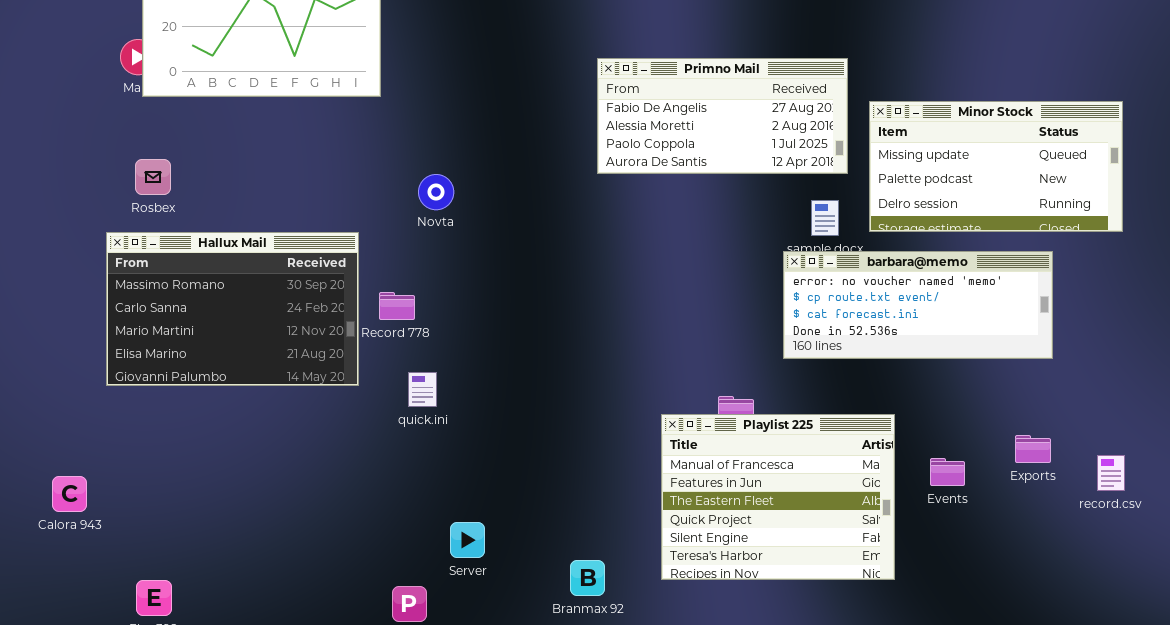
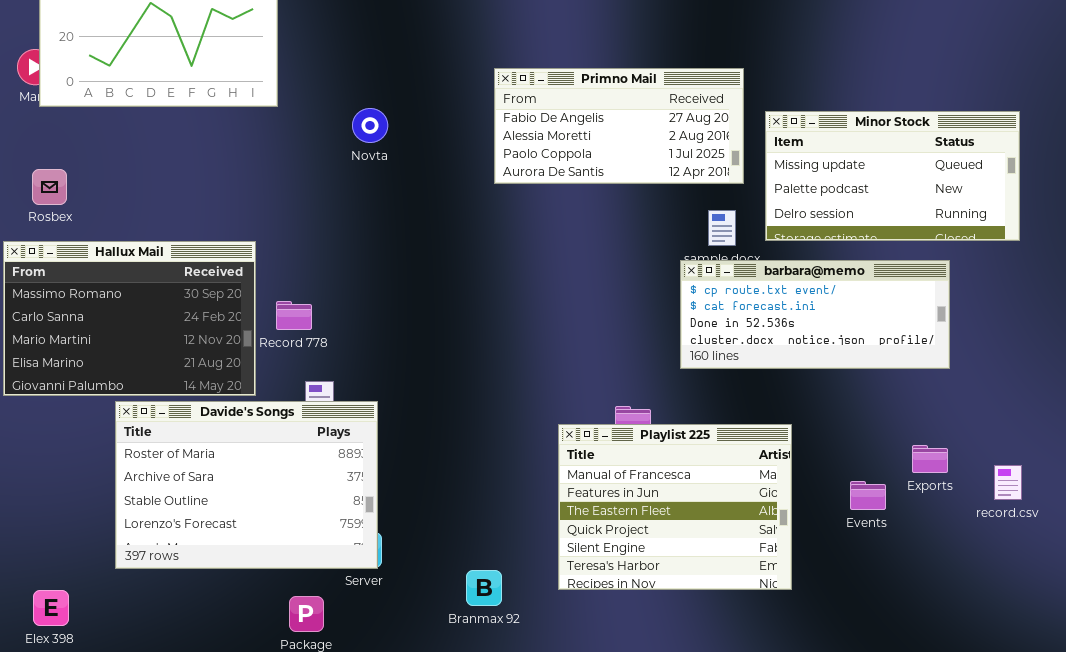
Novta: [418,174,454,210] -> [352,108,388,143], moved
barbara@memo: [783,251,1053,359] -> [680,260,950,369], scrolled down 1 row
Davide's Songs: none -> [115,401,378,569], opened
Events: [930,458,965,486] -> [850,481,886,510], moved

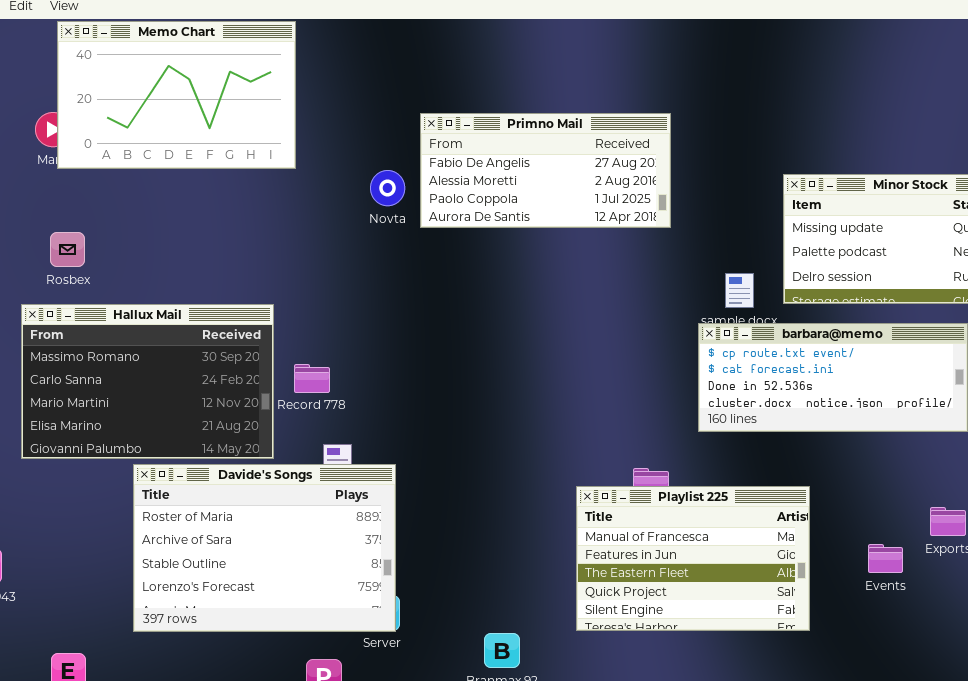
Primno Mail: [494,68,744,184] -> [420,113,671,228], moved
Playlist 225: [558,424,792,590] -> [576,486,810,631], resized

